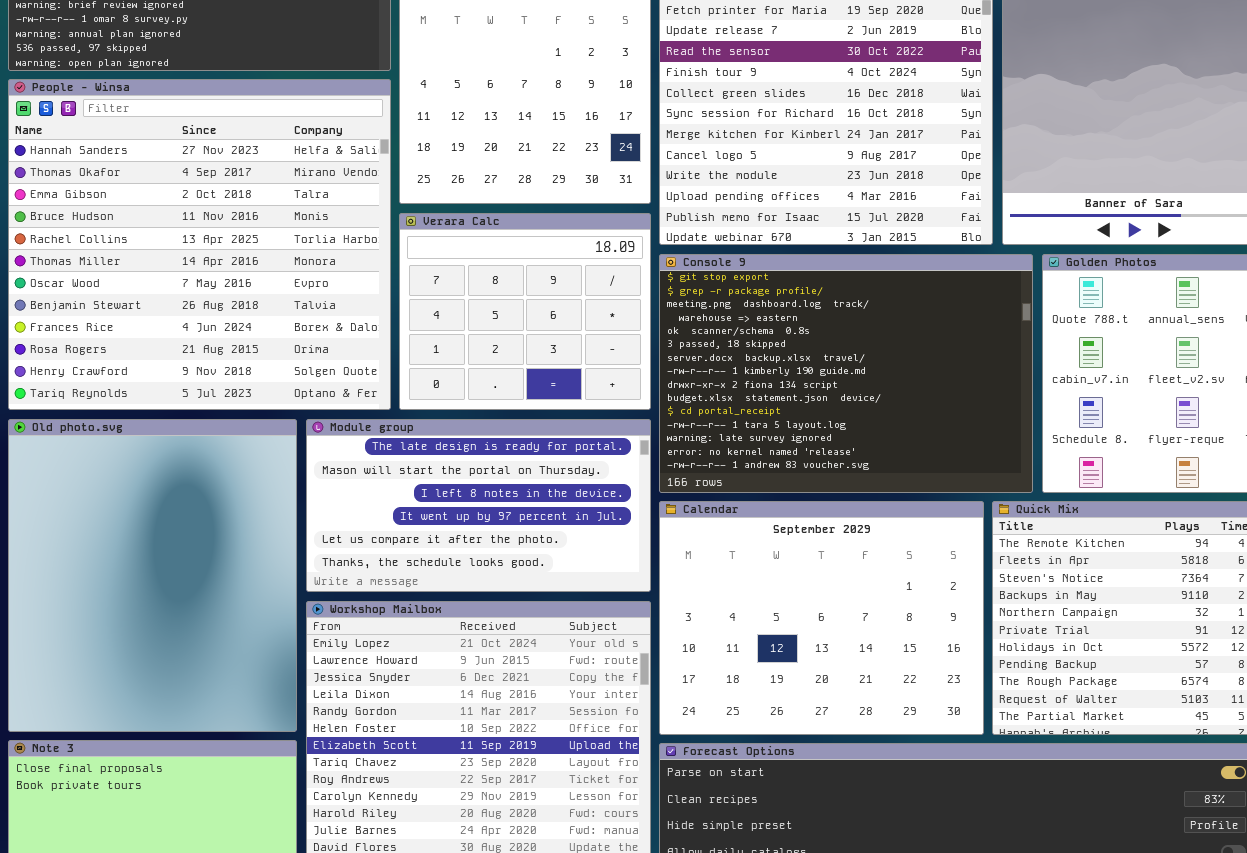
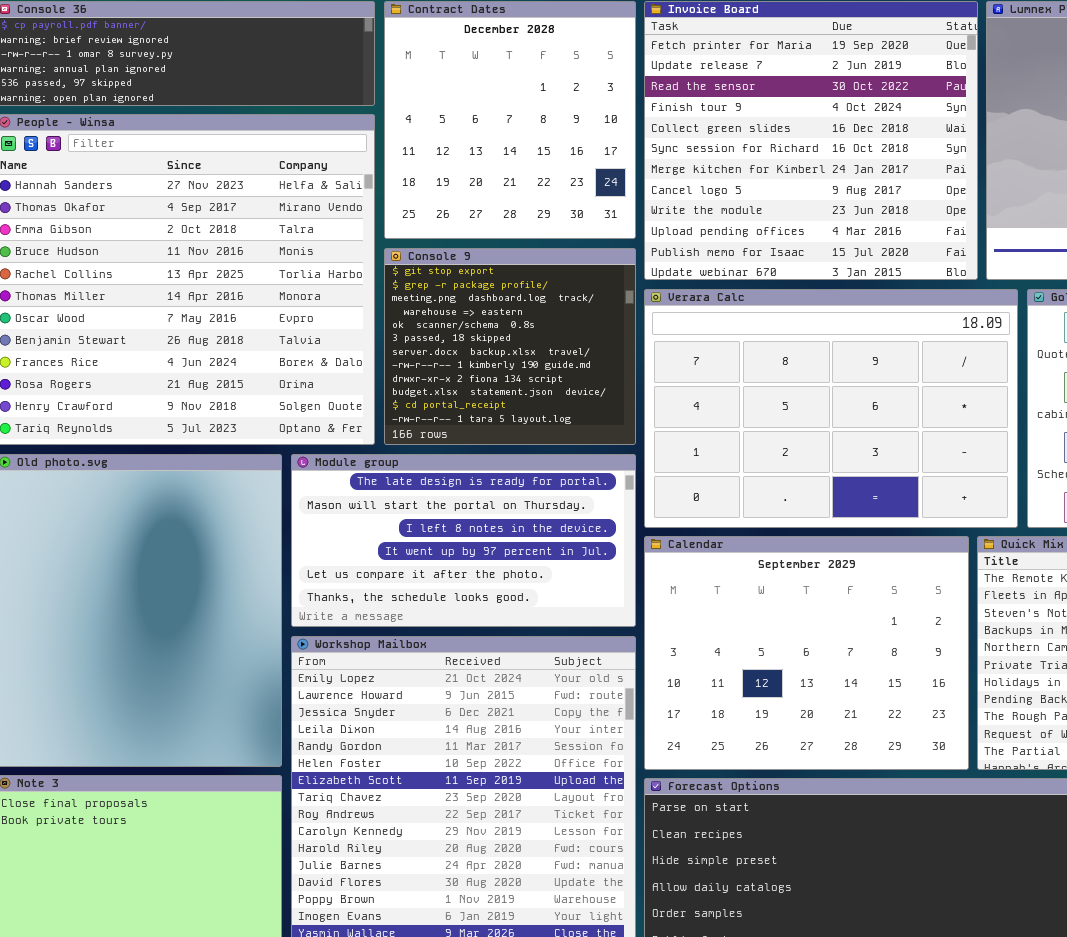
Verara Calc: [399,213,651,410] -> [644,289,1018,528], moved, resized
Console 9: [659,254,1033,493] -> [384,248,636,445], moved, resized

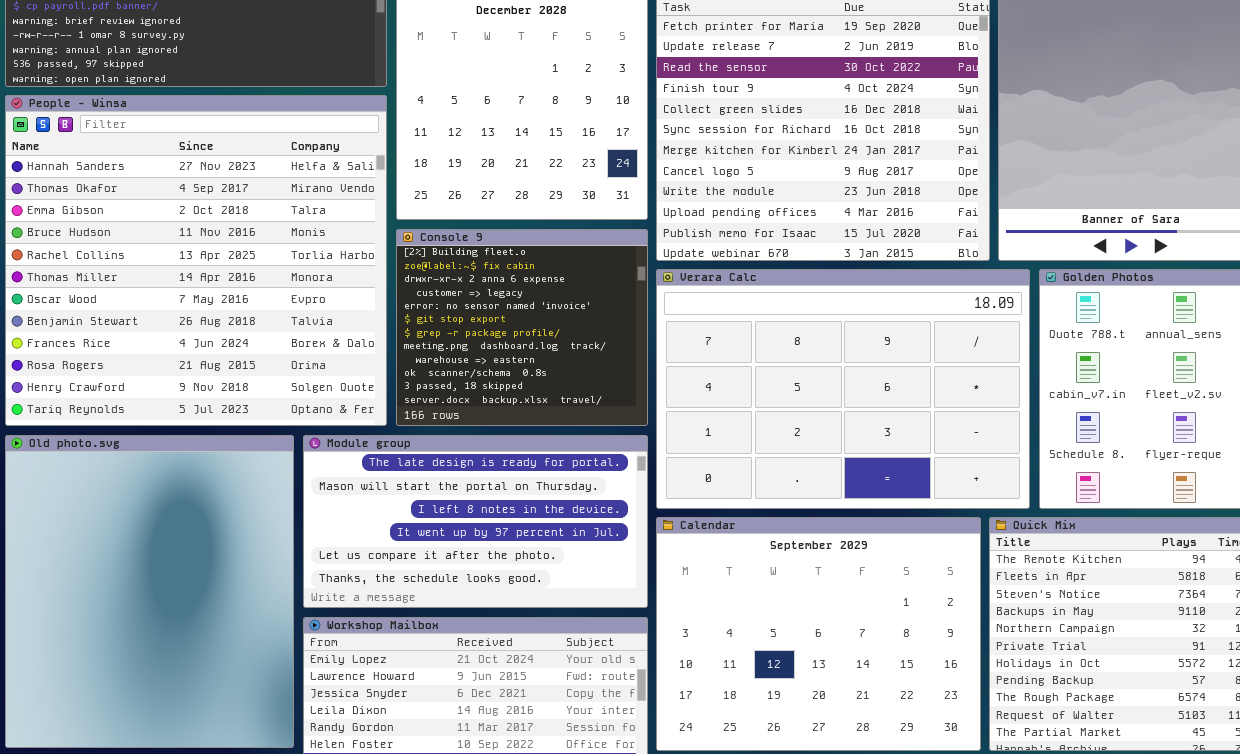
Console 9: [384,248,636,445] -> [396,229,648,426], scrolled up 5 rows

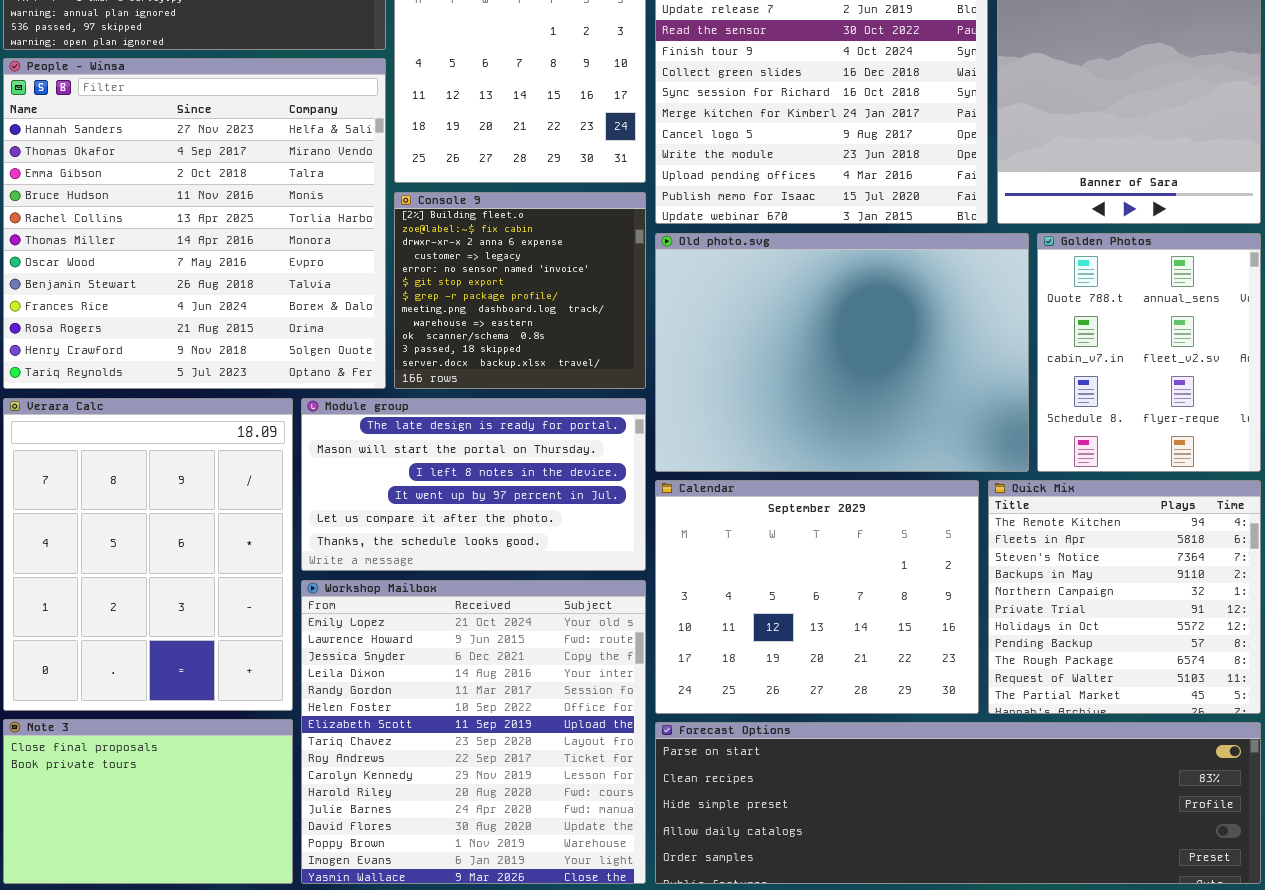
Verara Calc: [656,269,1030,509] -> [3,398,293,711], moved, resized
Old photo.svg: [5,435,294,748] -> [655,233,1029,472], moved, resized

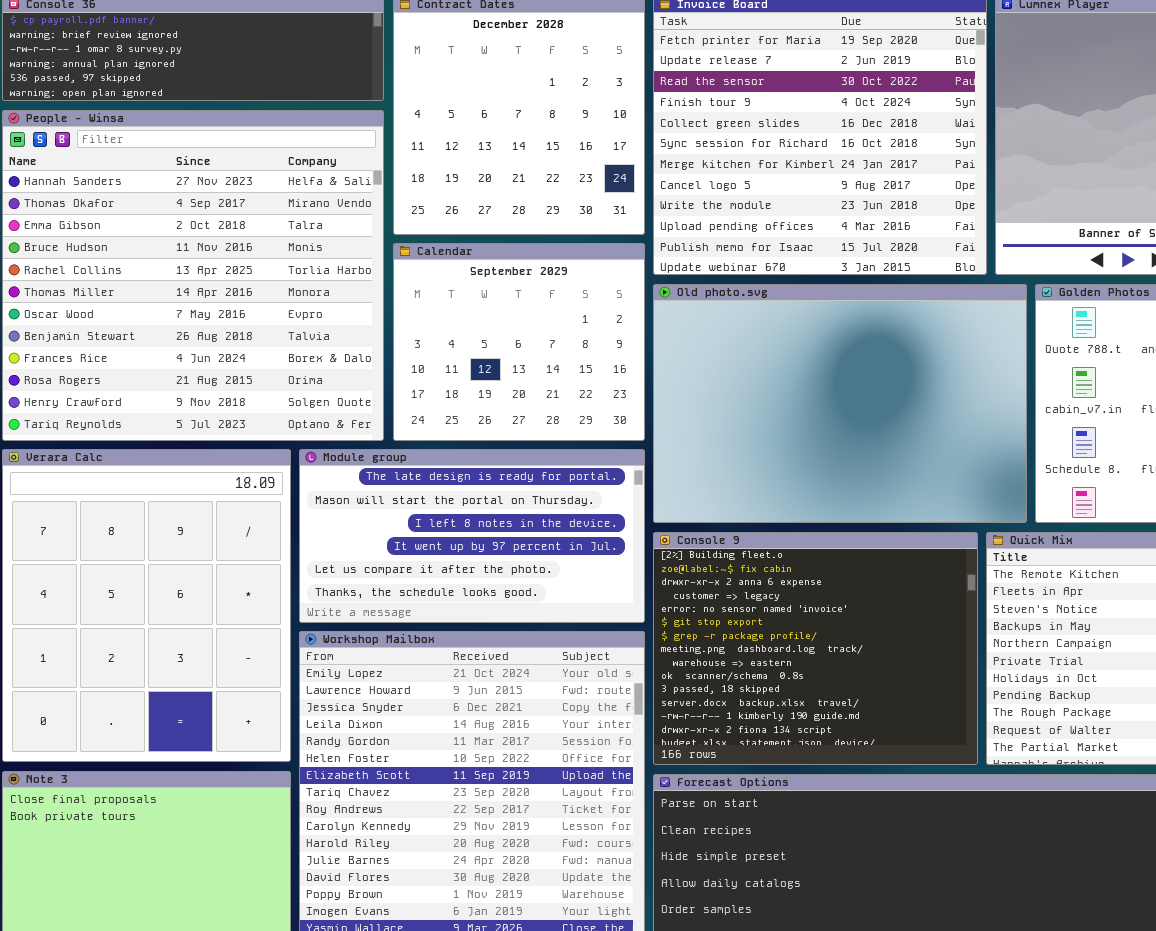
Console 9: [394,192,646,389] -> [653,532,978,765], moved, resized
Calendar: [655,480,979,714] -> [393,243,645,441], moved, resized

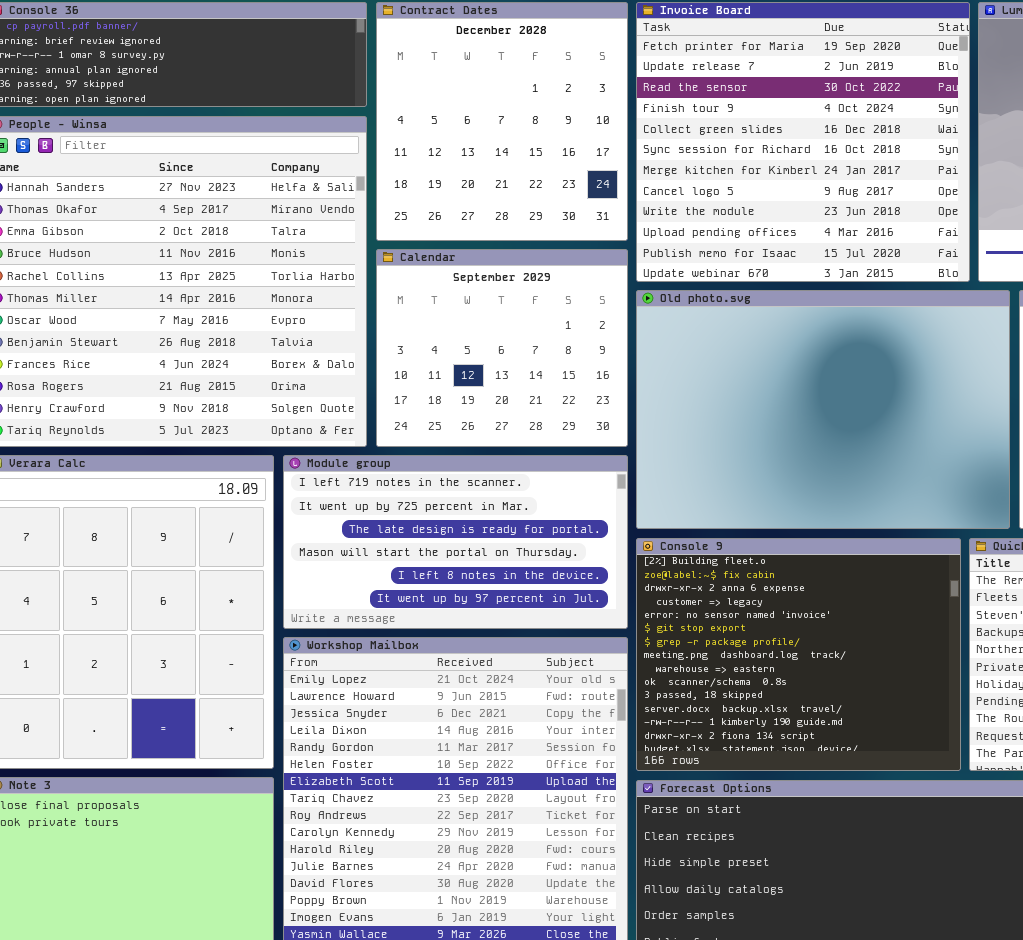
Module group: [299,449,645,623] -> [283,455,628,629], scrolled up 2 rows

